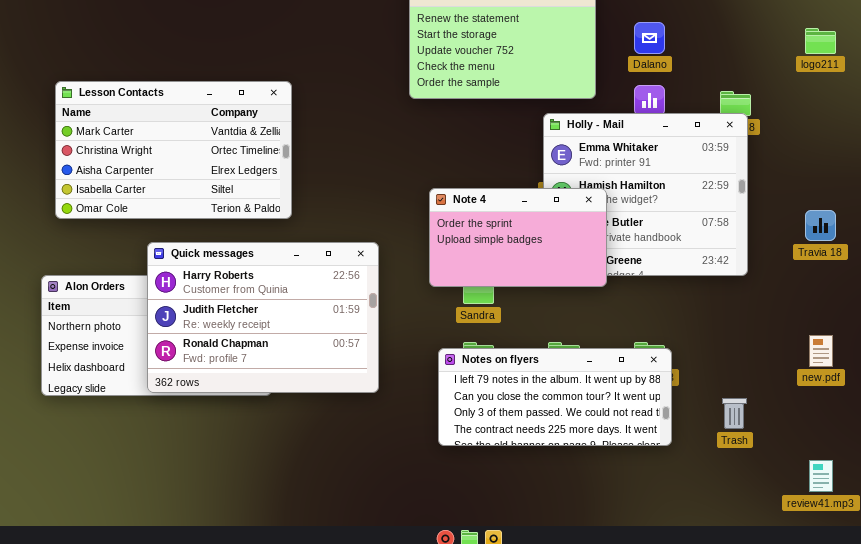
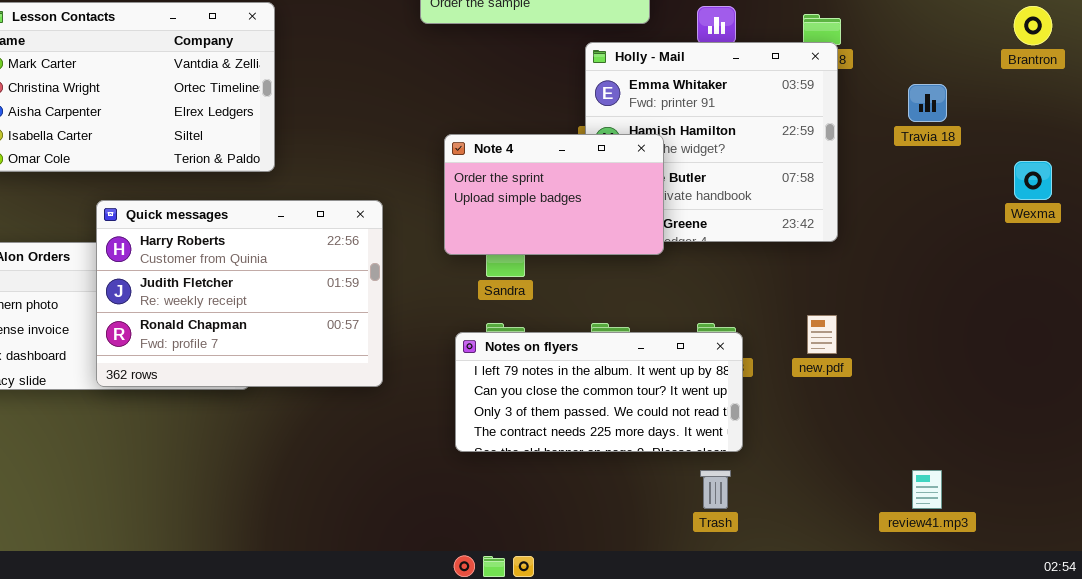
Travia 18: [805,210,836,241] -> [908,84,947,122], moved
new.pdf: [809,335,833,367] -> [807,315,837,354], moved
Trash: [722,398,747,429] -> [700,470,731,509], moved

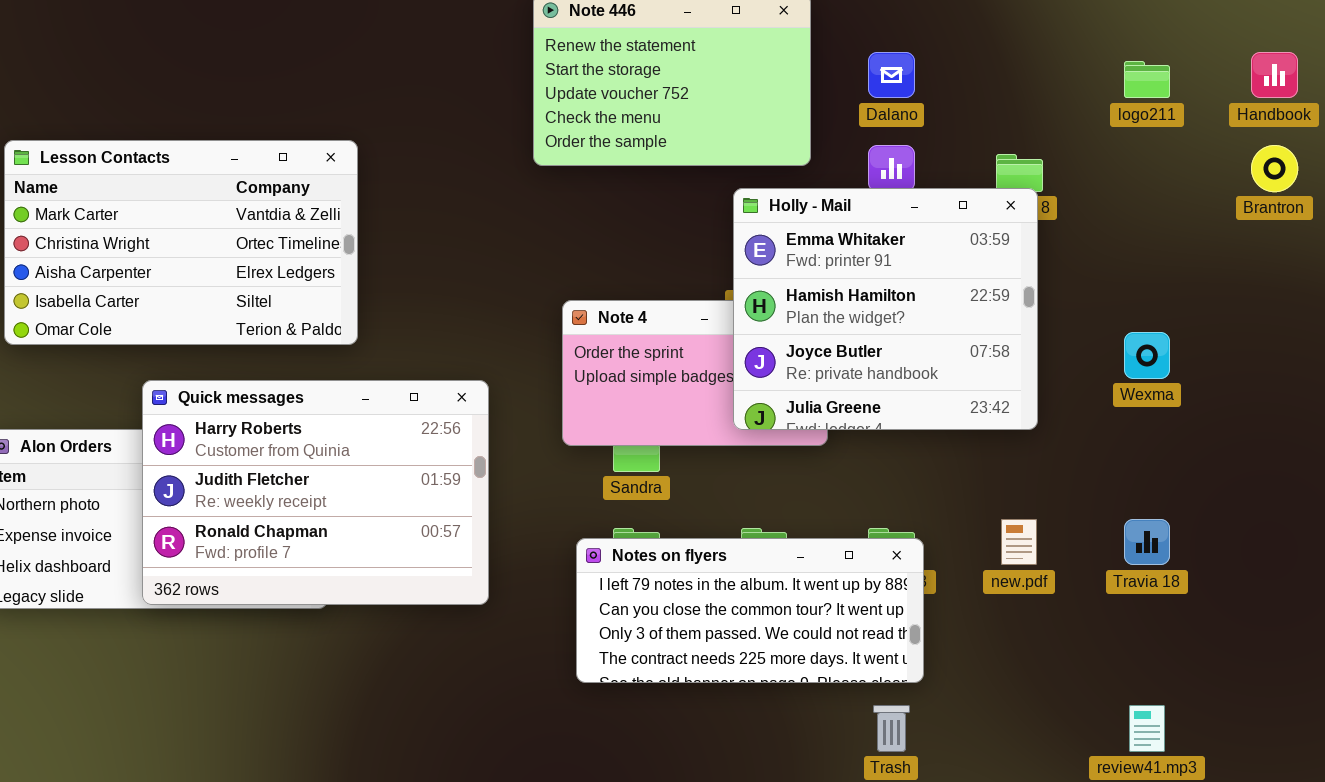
Holly - Mail: [585,42,838,242] -> [733,188,1038,430], raised
Travia 18: [908,84,947,122] -> [1124,519,1170,565], moved
Wexma: [1014,161,1052,200] -> [1124,332,1170,379], moved

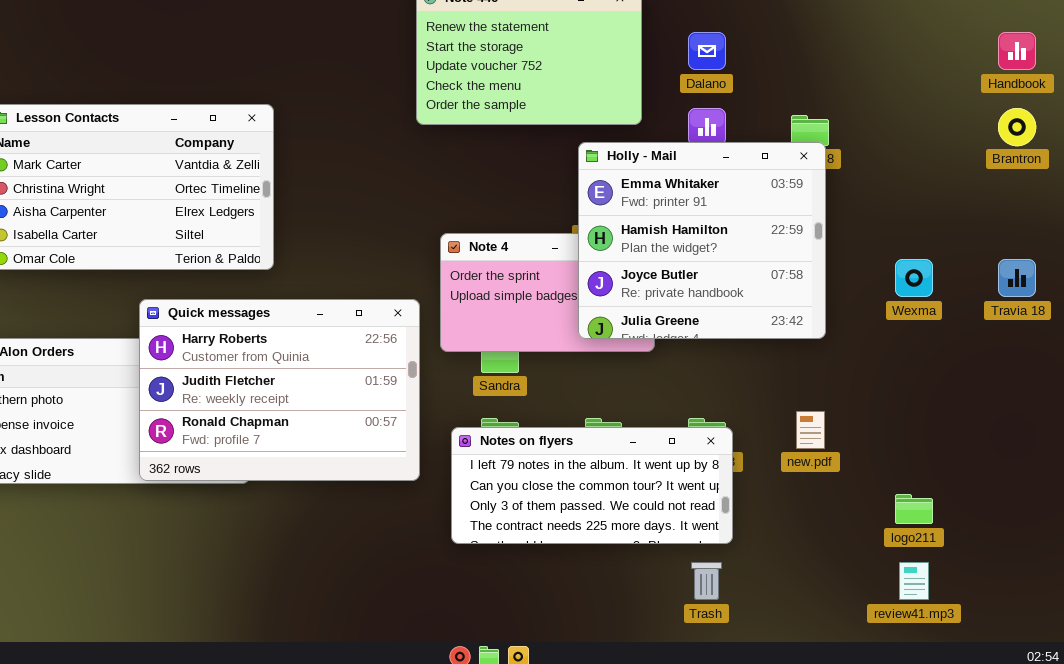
logo211: [1124,61,1170,98] -> [895,494,933,524], moved
Quick messages: [142,380,489,605] -> [139,299,420,481], moved
Travia 18: [1124,519,1170,565] -> [998,259,1036,297], moved

